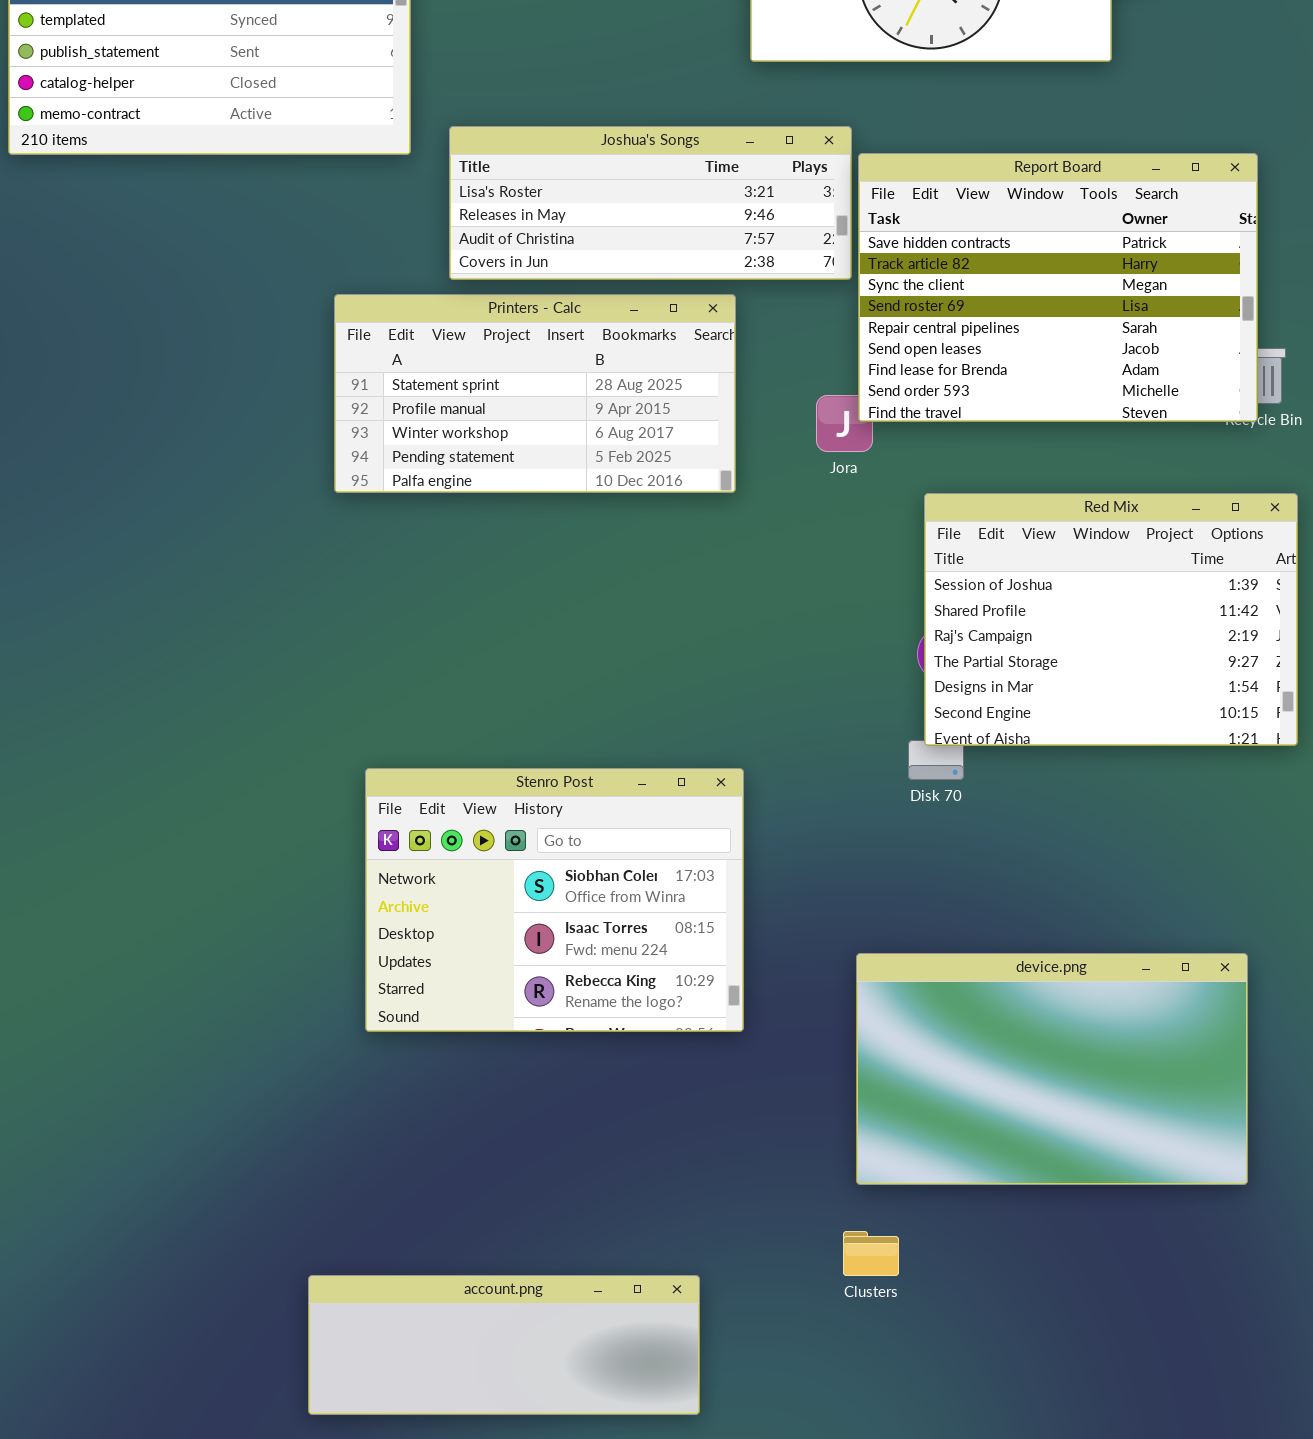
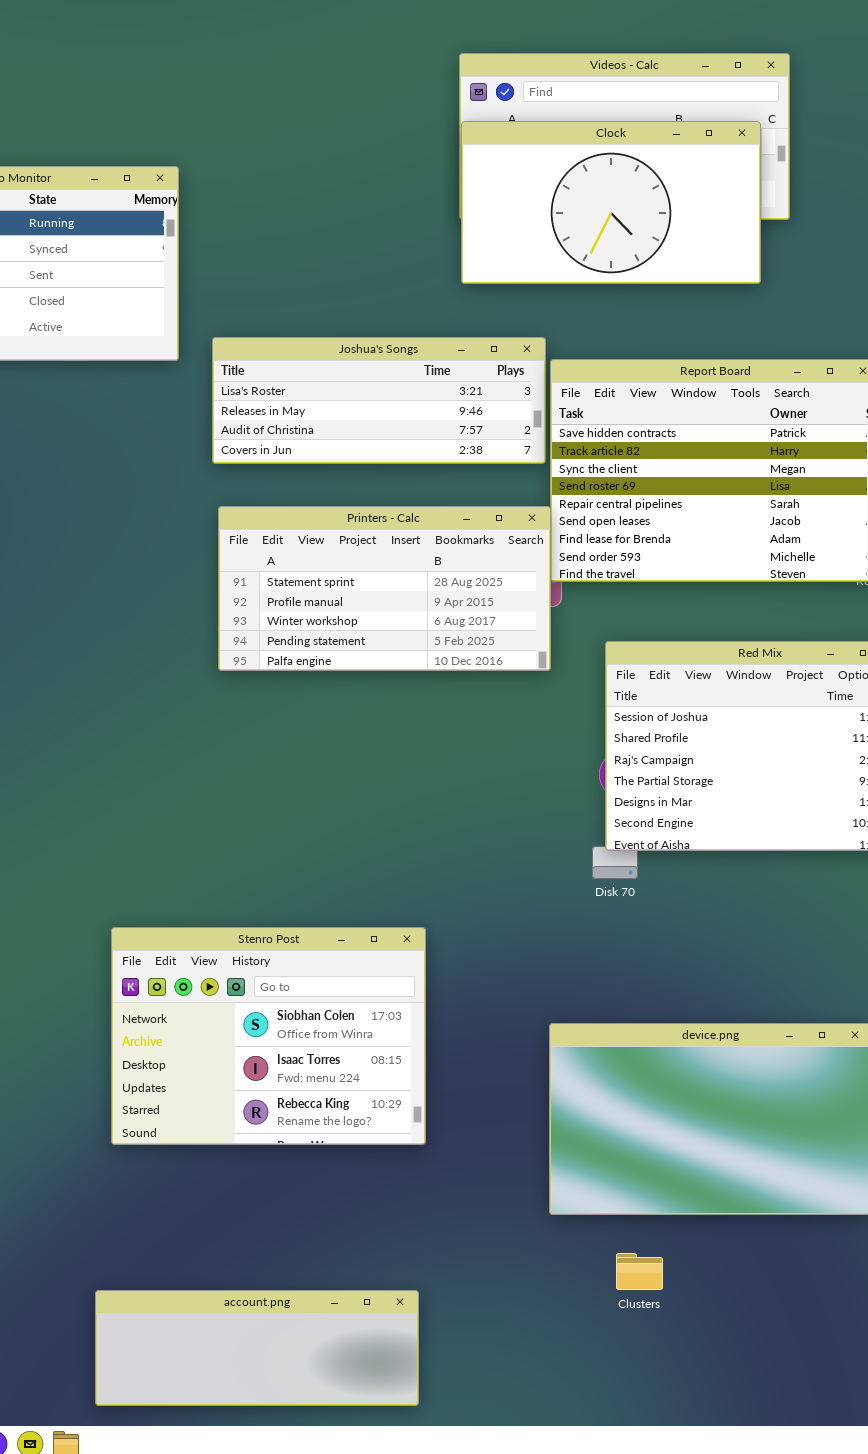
Printers - Calc: [334,294,736,493] -> [218,506,551,671], moved
Stenro Post: [365,768,744,1032] -> [111,927,426,1145], moved
Clusters: [843,1231,899,1276] -> [616,1253,663,1290], moved

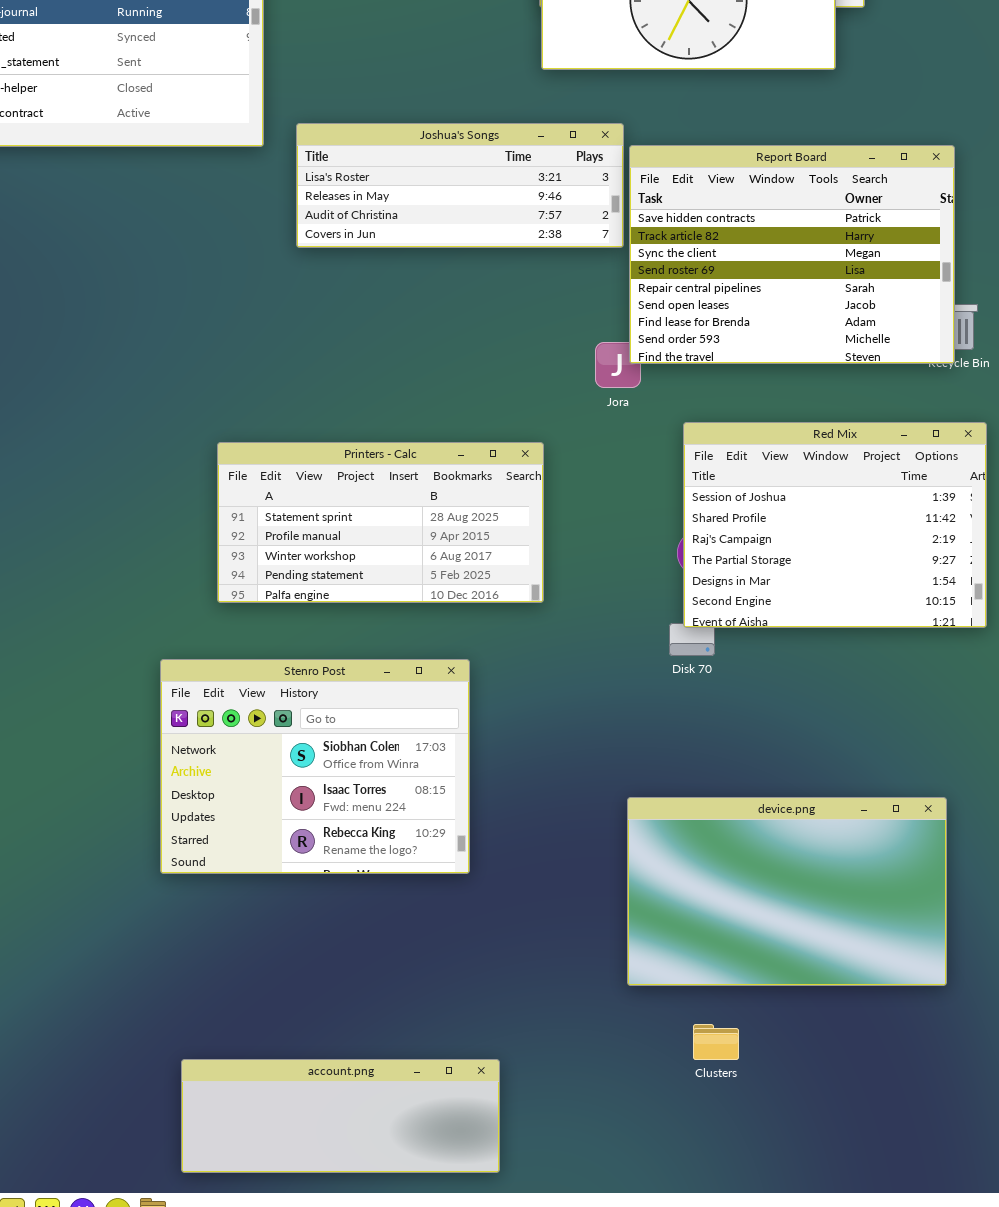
Printers - Calc: [218,506,551,671] -> [217,442,544,603], moved
Stenro Post: [111,927,426,1145] -> [160,659,470,874], moved

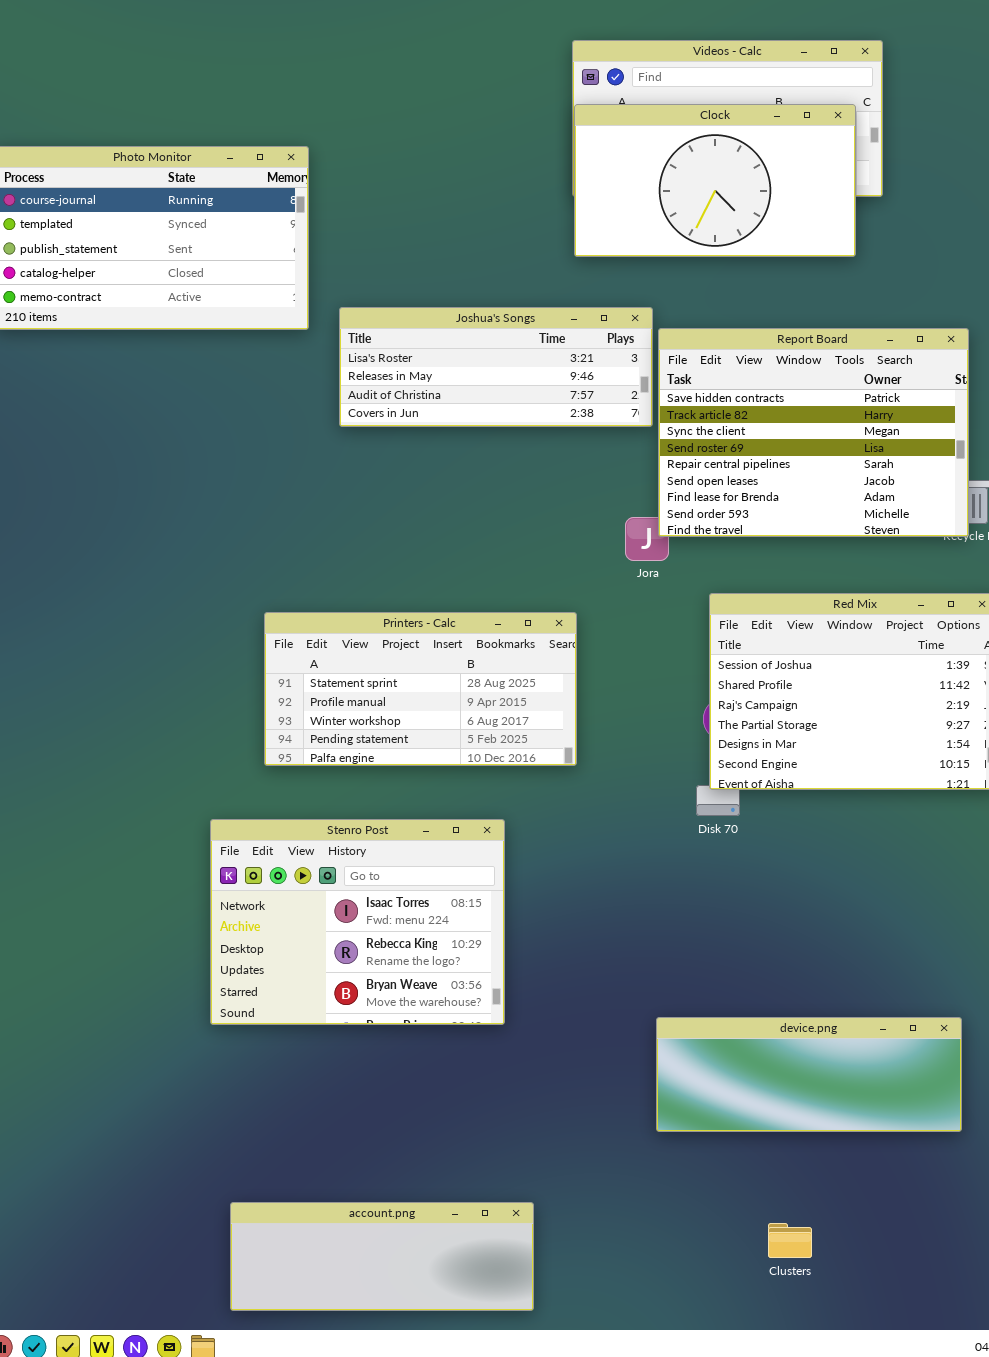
Stenro Post: [160,659,470,874] -> [210,819,505,1025], scrolled down 1 row
device.png: [627,797,947,986] -> [656,1017,962,1132], resized
Clusters: [693,1024,739,1060] -> [768,1223,812,1258], moved

